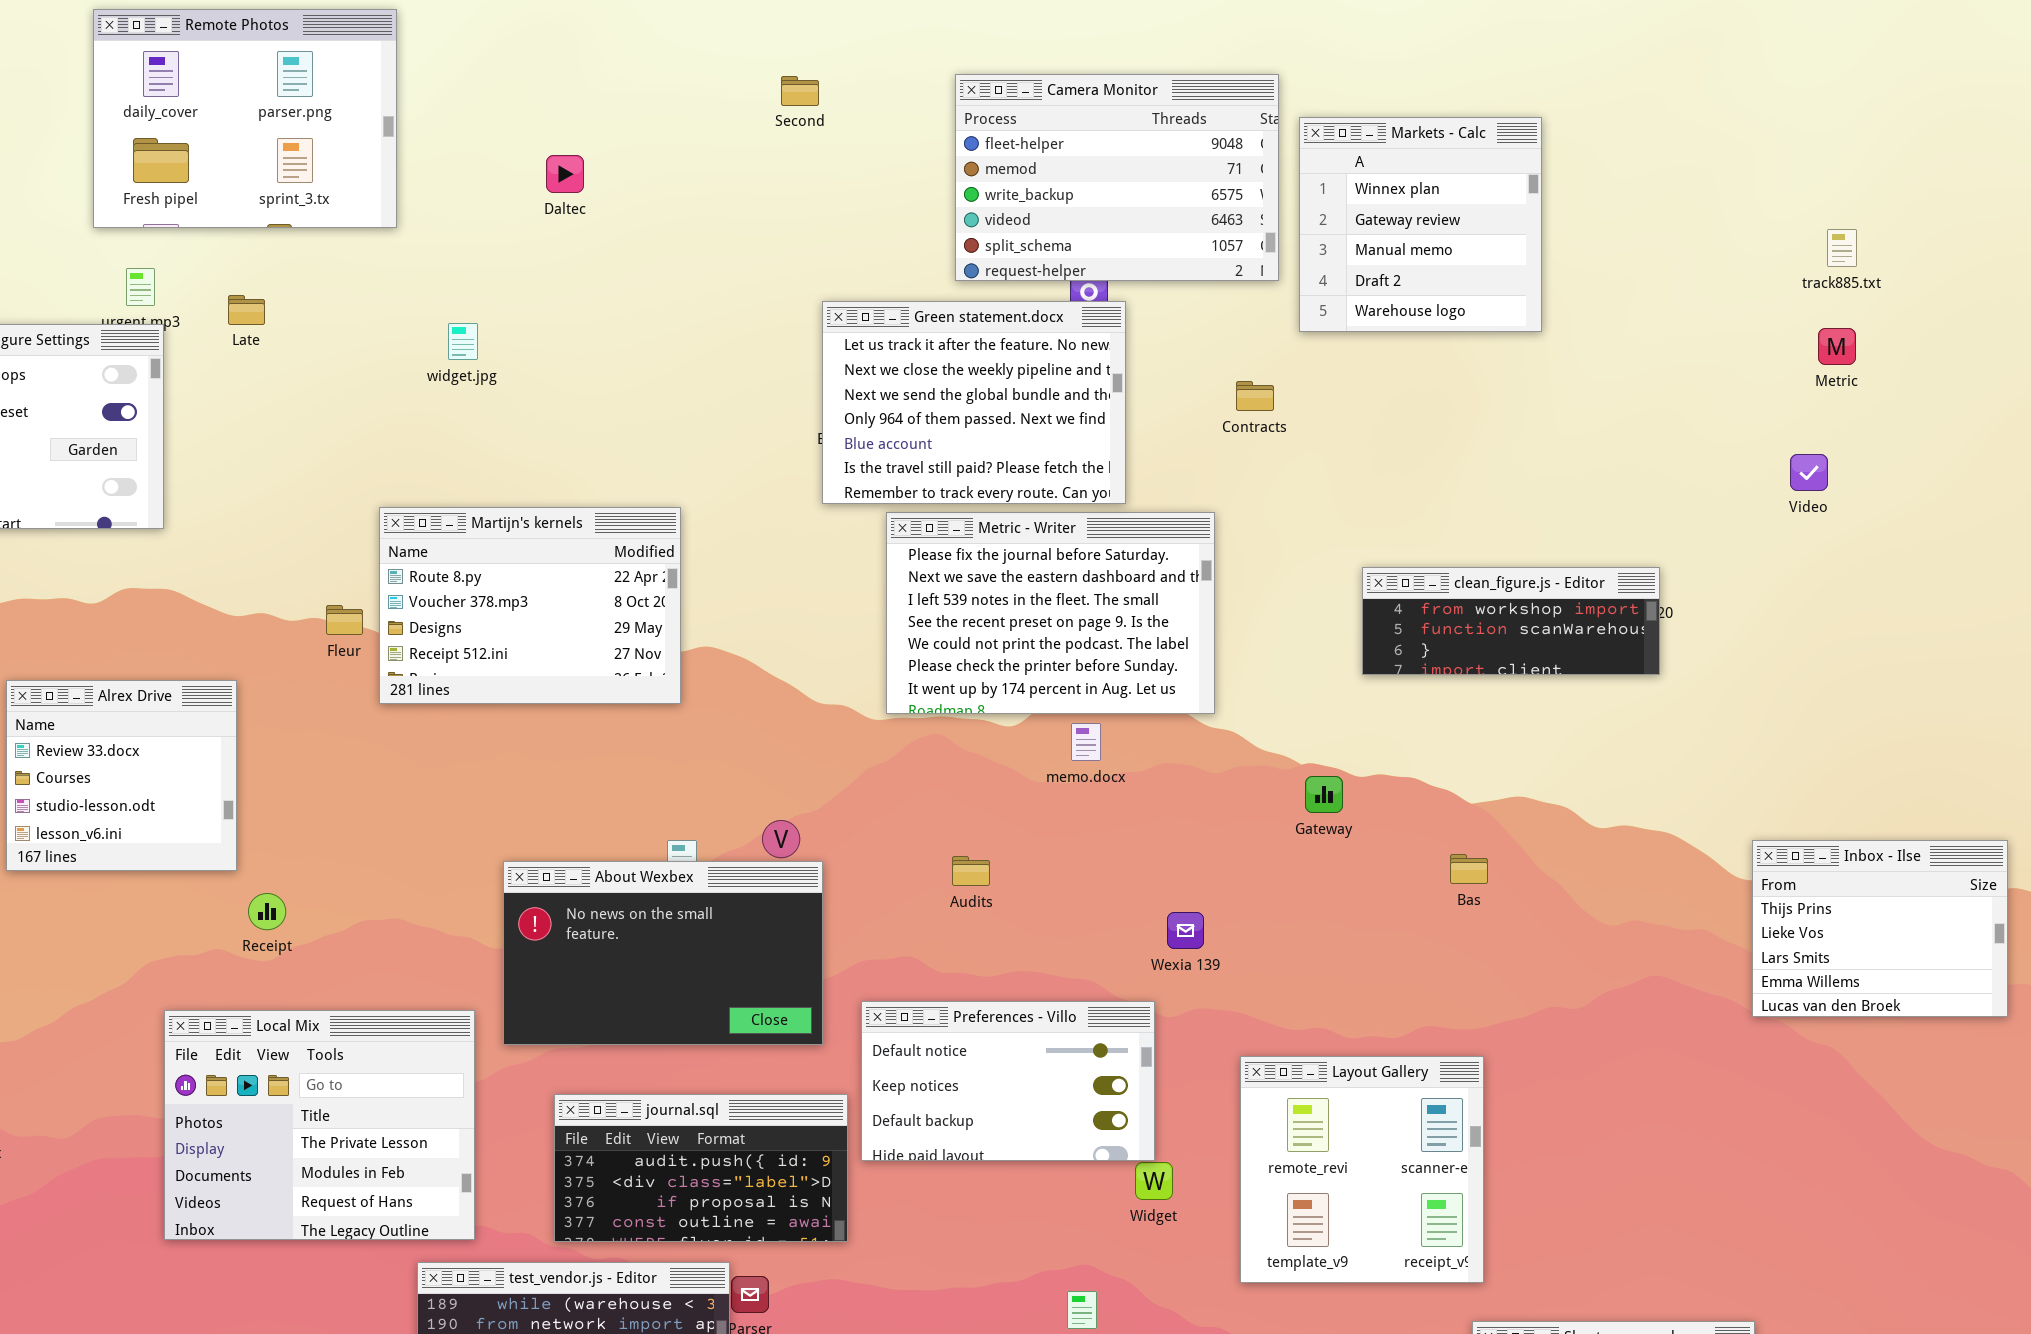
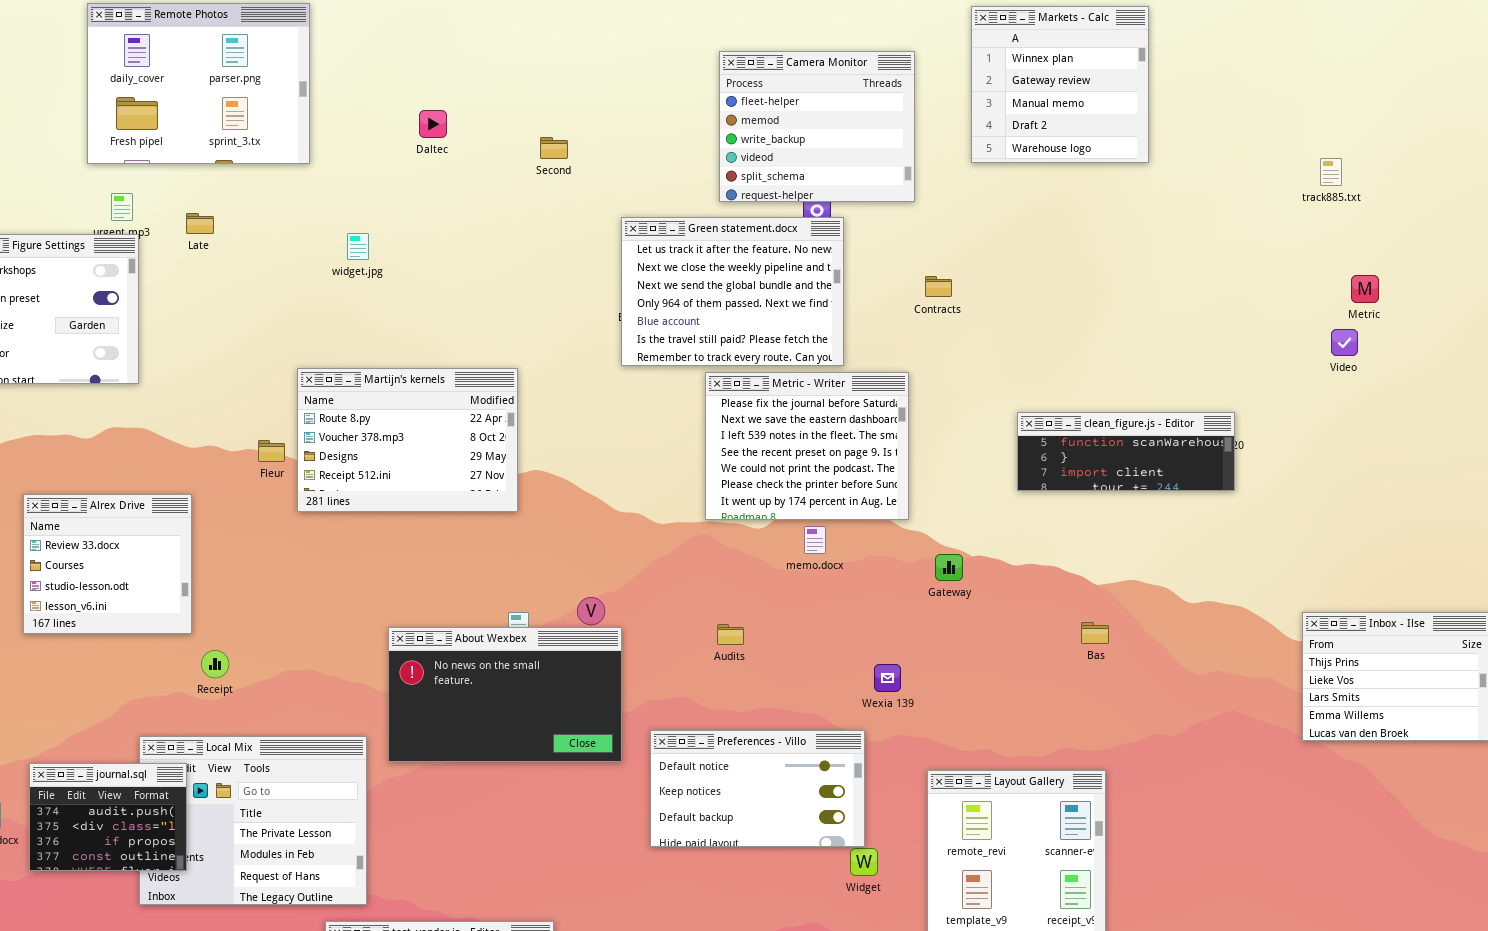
Camera Monitor: [955,74,1279,281] -> [719,51,915,202], resized
Second: [781,76,819,106] -> [540,137,568,159], moved
Markets - Calc: [1299,117,1542,332] -> [971,6,1149,163], moved
track885.txt: [1827,229,1857,267] -> [1320,158,1342,186], moved
Metric: [1818,328,1856,365] -> [1351,275,1379,303], moved
Metric - Writer: [886,512,1215,714] -> [705,372,909,520], resized
clean_figure.js - Editor: [1362,567,1660,675] -> [1017,412,1235,491], scrolled down 1 row
Gateway: [1305,776,1343,813] -> [935,554,963,581], moved
journal.sql: [554,1094,848,1242] -> [29,763,187,871], moved, resized

